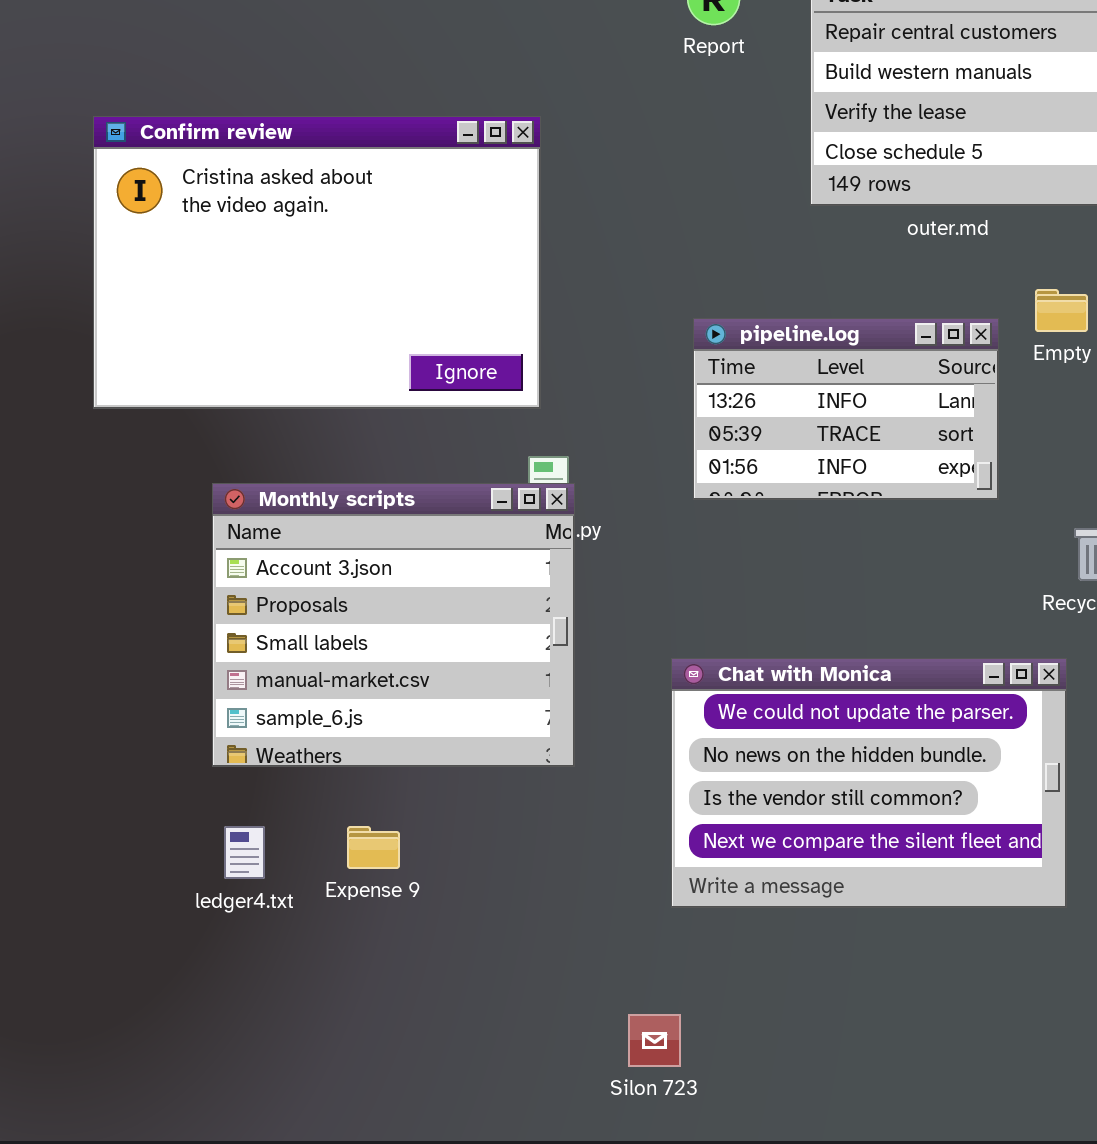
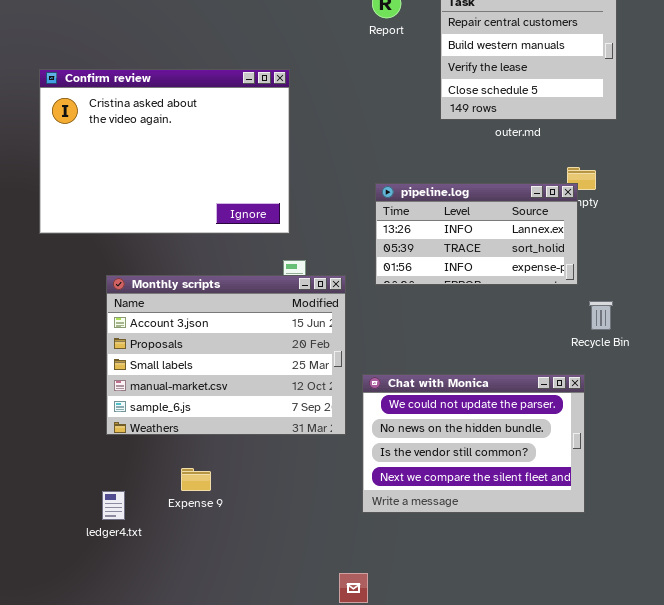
pipeline.log: [693,318,999,500] -> [375,183,578,285], resized
Monthly scripts: [212,483,575,767] -> [106,275,346,435], resized
ledger4.txt: [224,826,265,879] -> [102,491,125,520], moved

